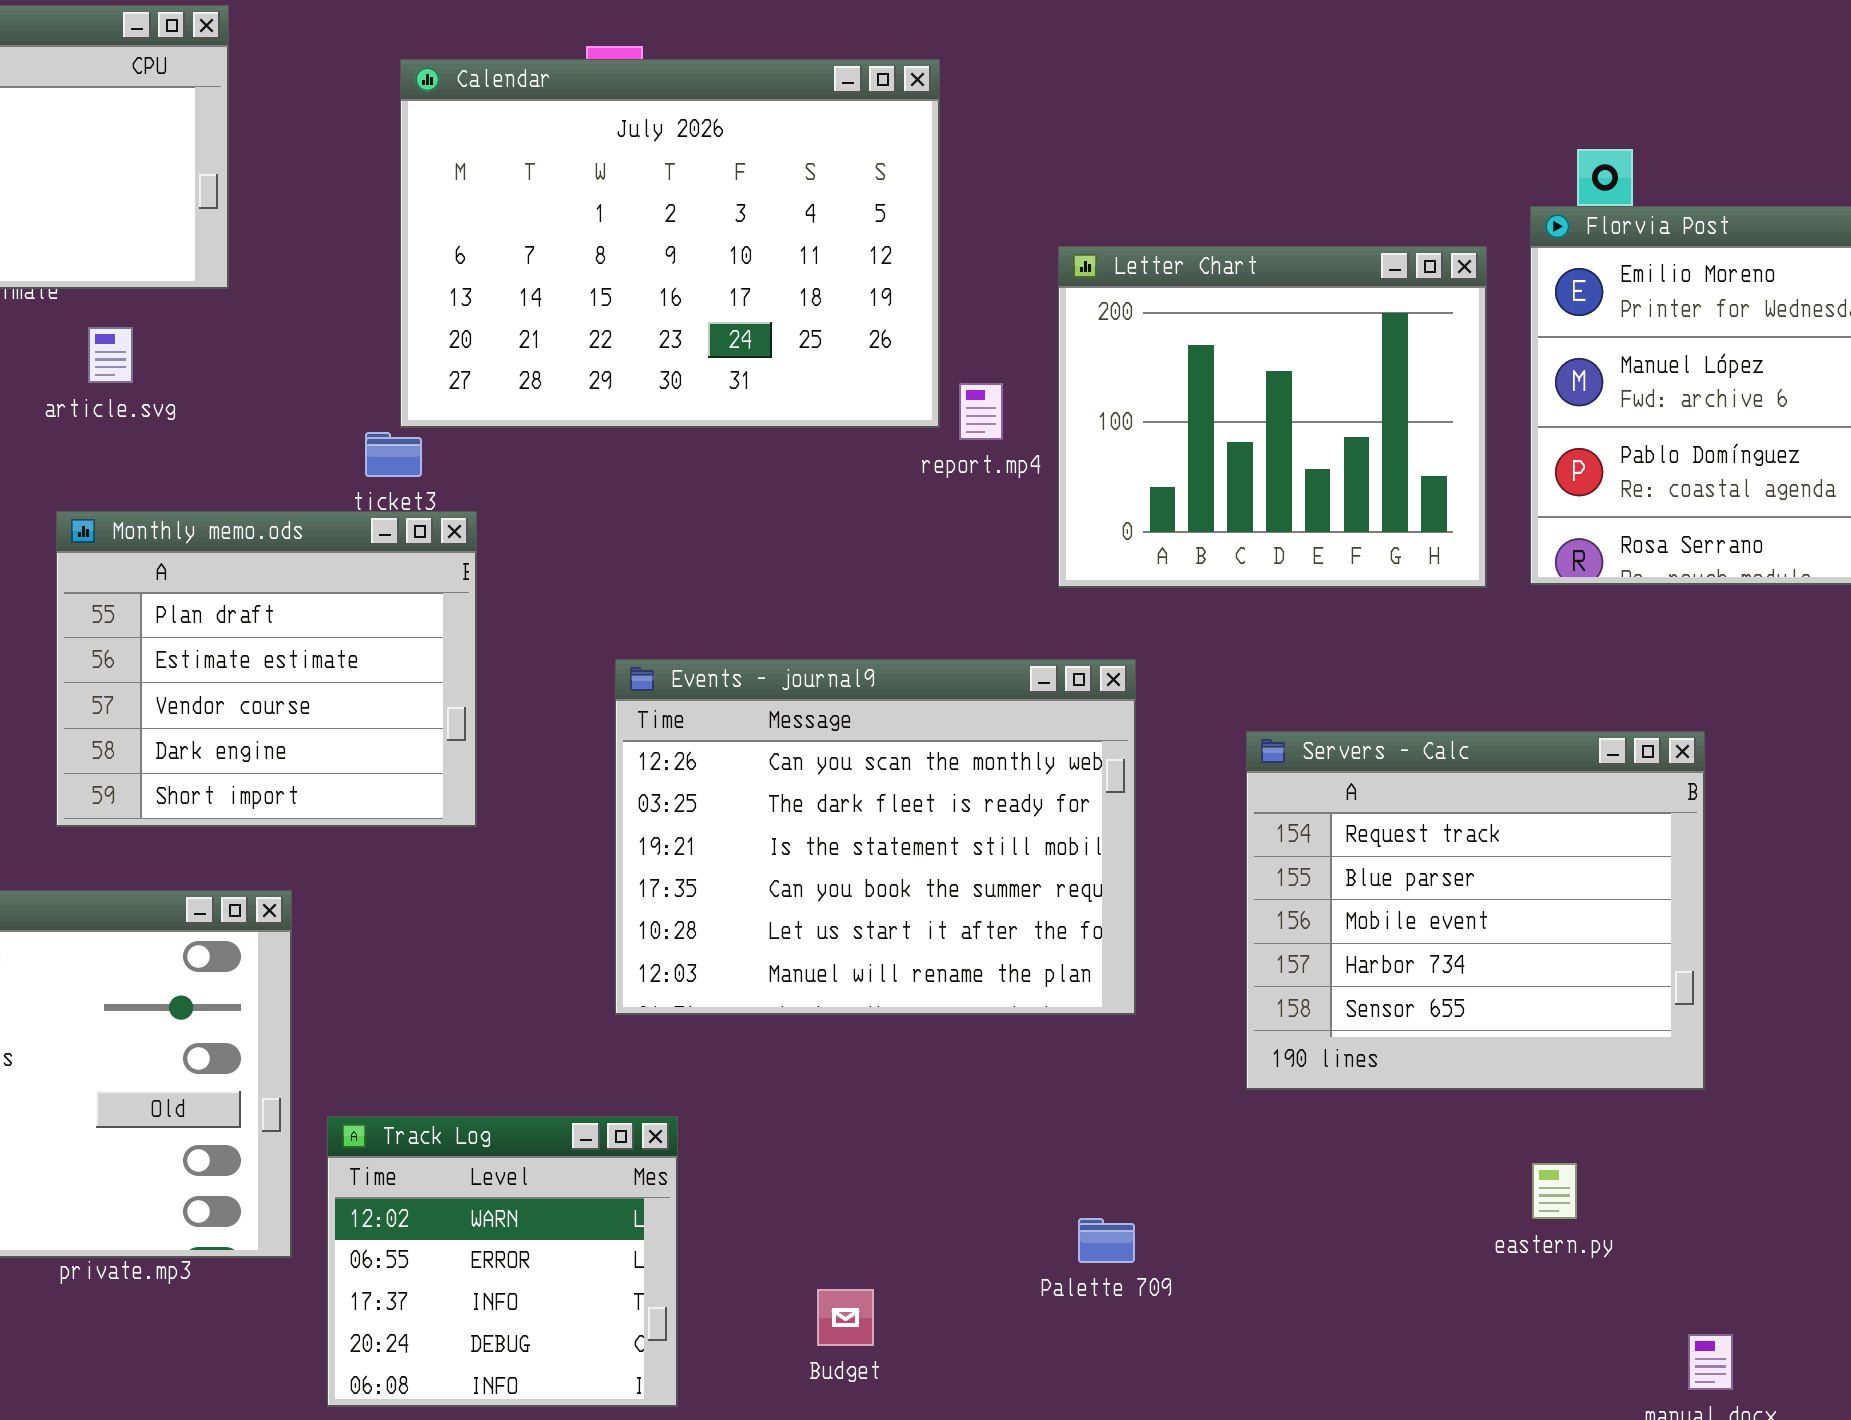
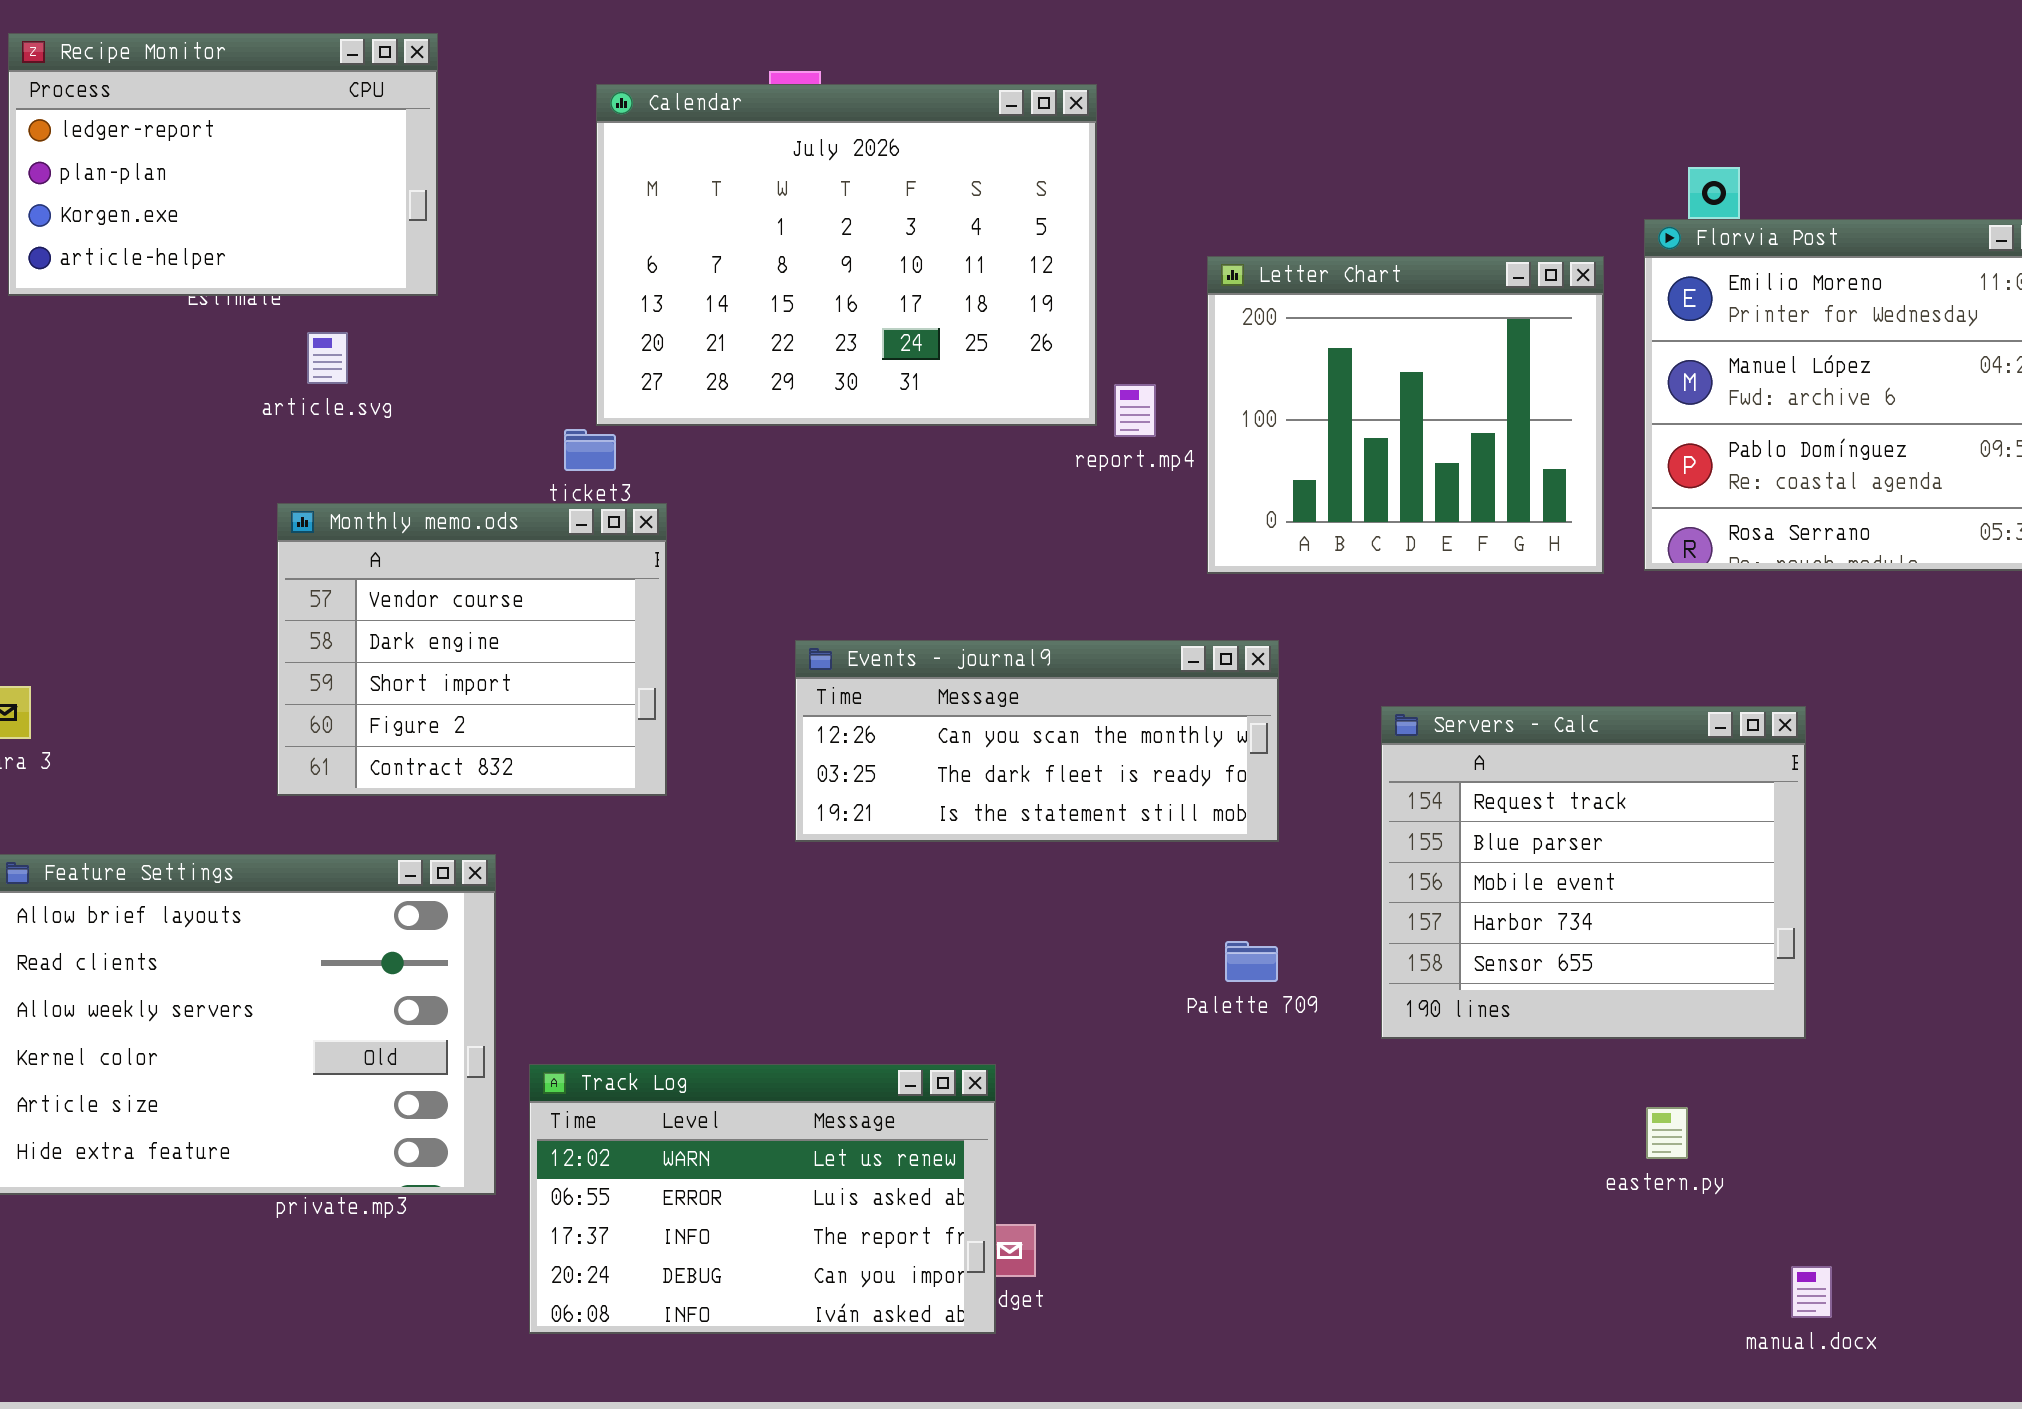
Monthly memo.ods: [56,511,477,827] -> [277,503,667,796], scrolled down 2 rows
Events - journal9: [615,659,1136,1015] -> [795,640,1279,842], resized
Track Log: [327,1116,678,1407] -> [529,1064,996,1334], resized
Palette 709: [1078,1218,1135,1263] -> [1225,941,1278,982], moved

